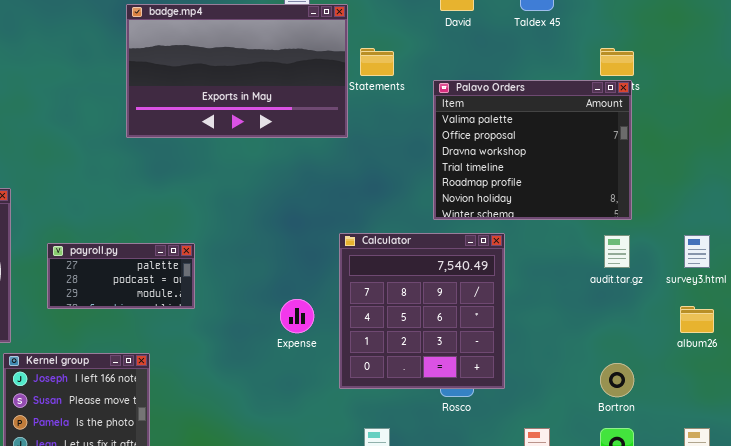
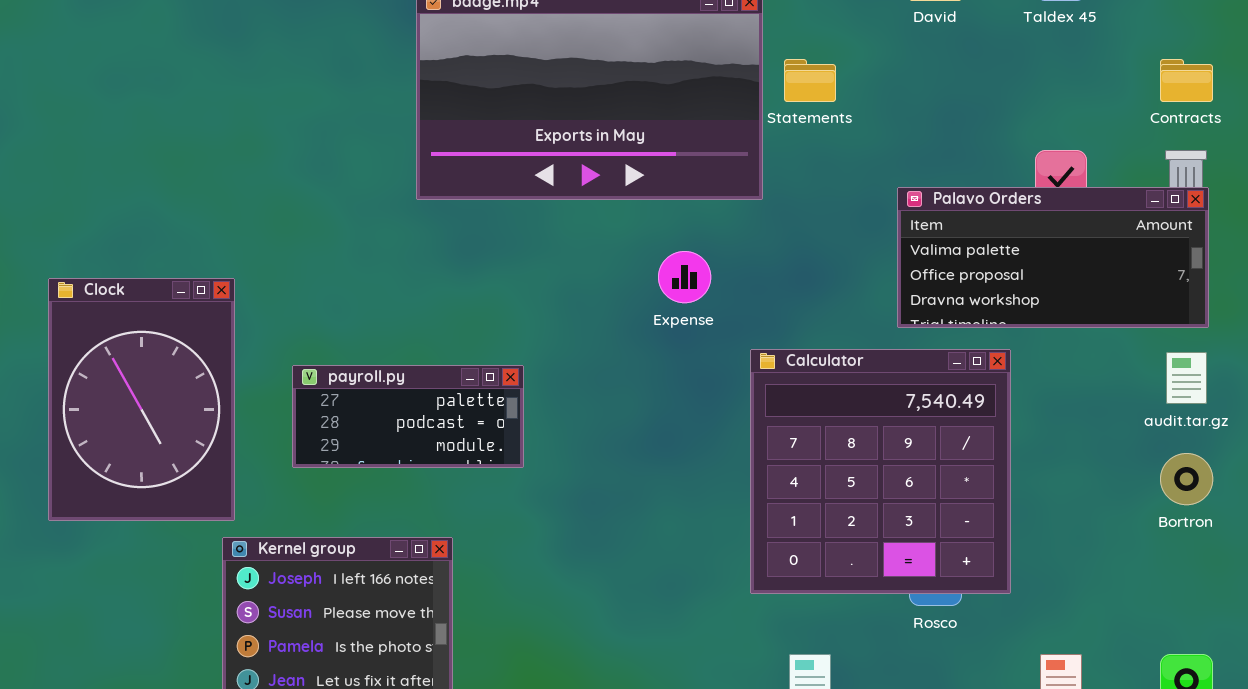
Palavo Orders: [433,80,632,220] -> [897,187,1209,328], resized
Expense: [280,299,314,333] -> [658,251,711,303], moved
Bortron: [600,363,634,397] -> [1160,453,1213,505], moved

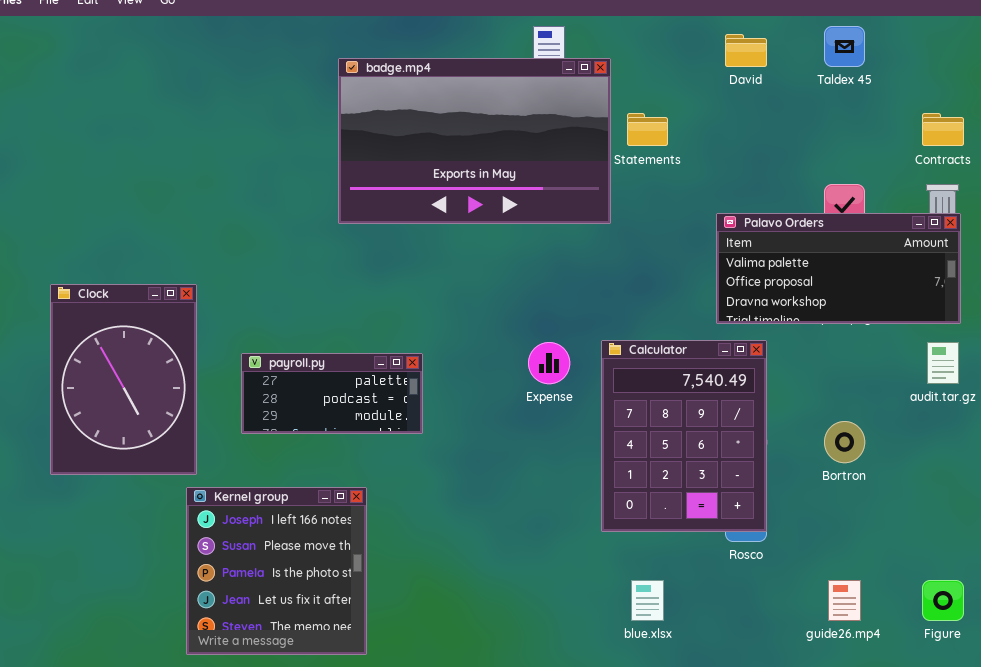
Expense: [658,251,711,303] -> [528,342,570,384], moved
Calculator: [750,349,1011,594] -> [601,340,767,532], resized
Bortron: [1160,453,1213,505] -> [824,421,865,463], moved

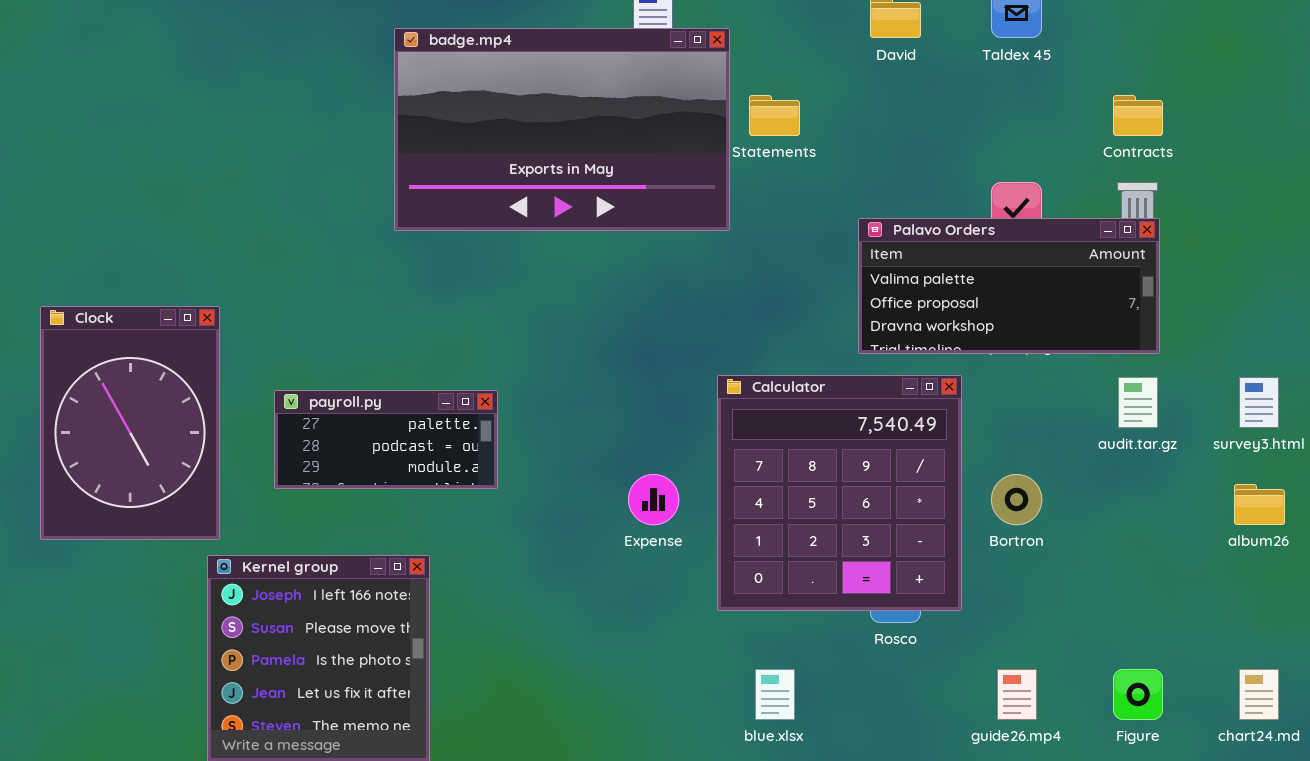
Calculator: [601,340,767,532] -> [717,375,962,611], resized
Expense: [528,342,570,384] -> [628,474,679,525], moved

